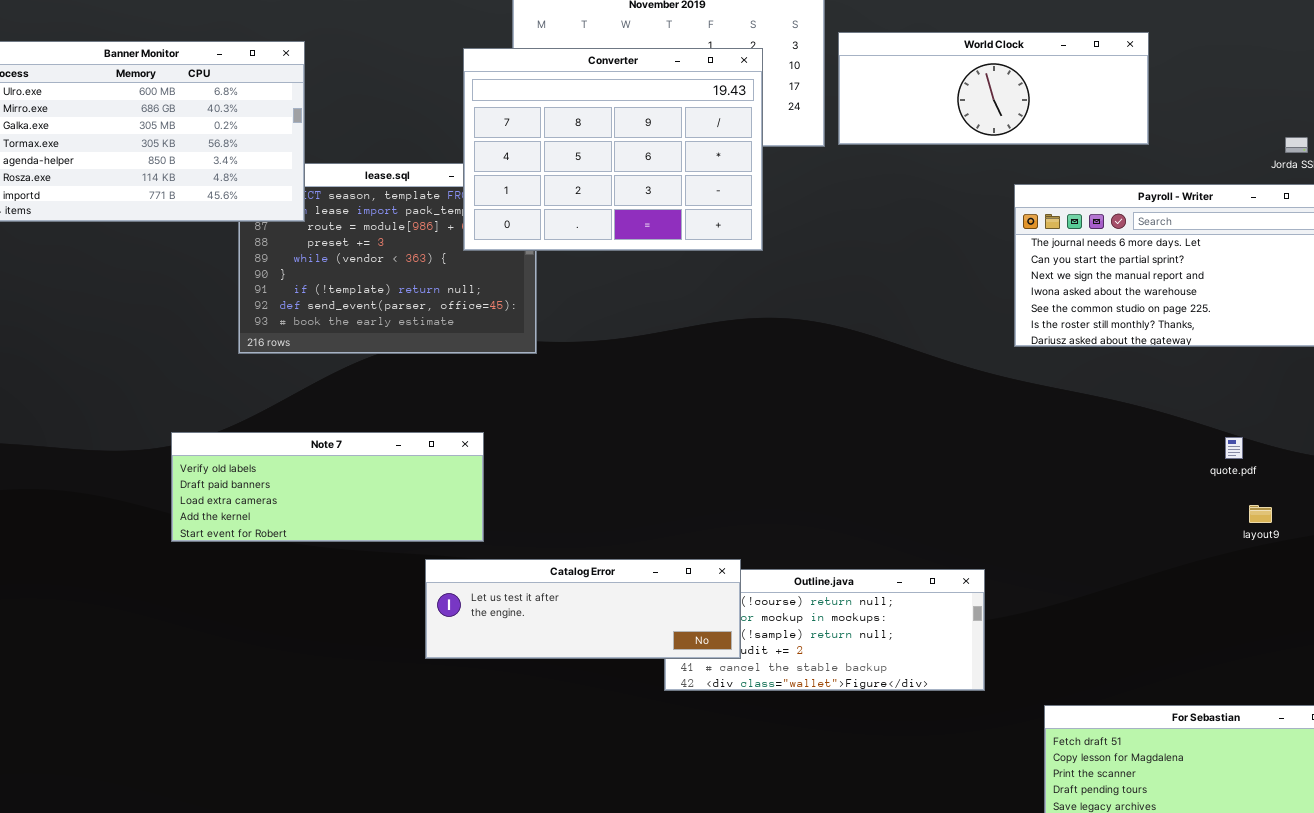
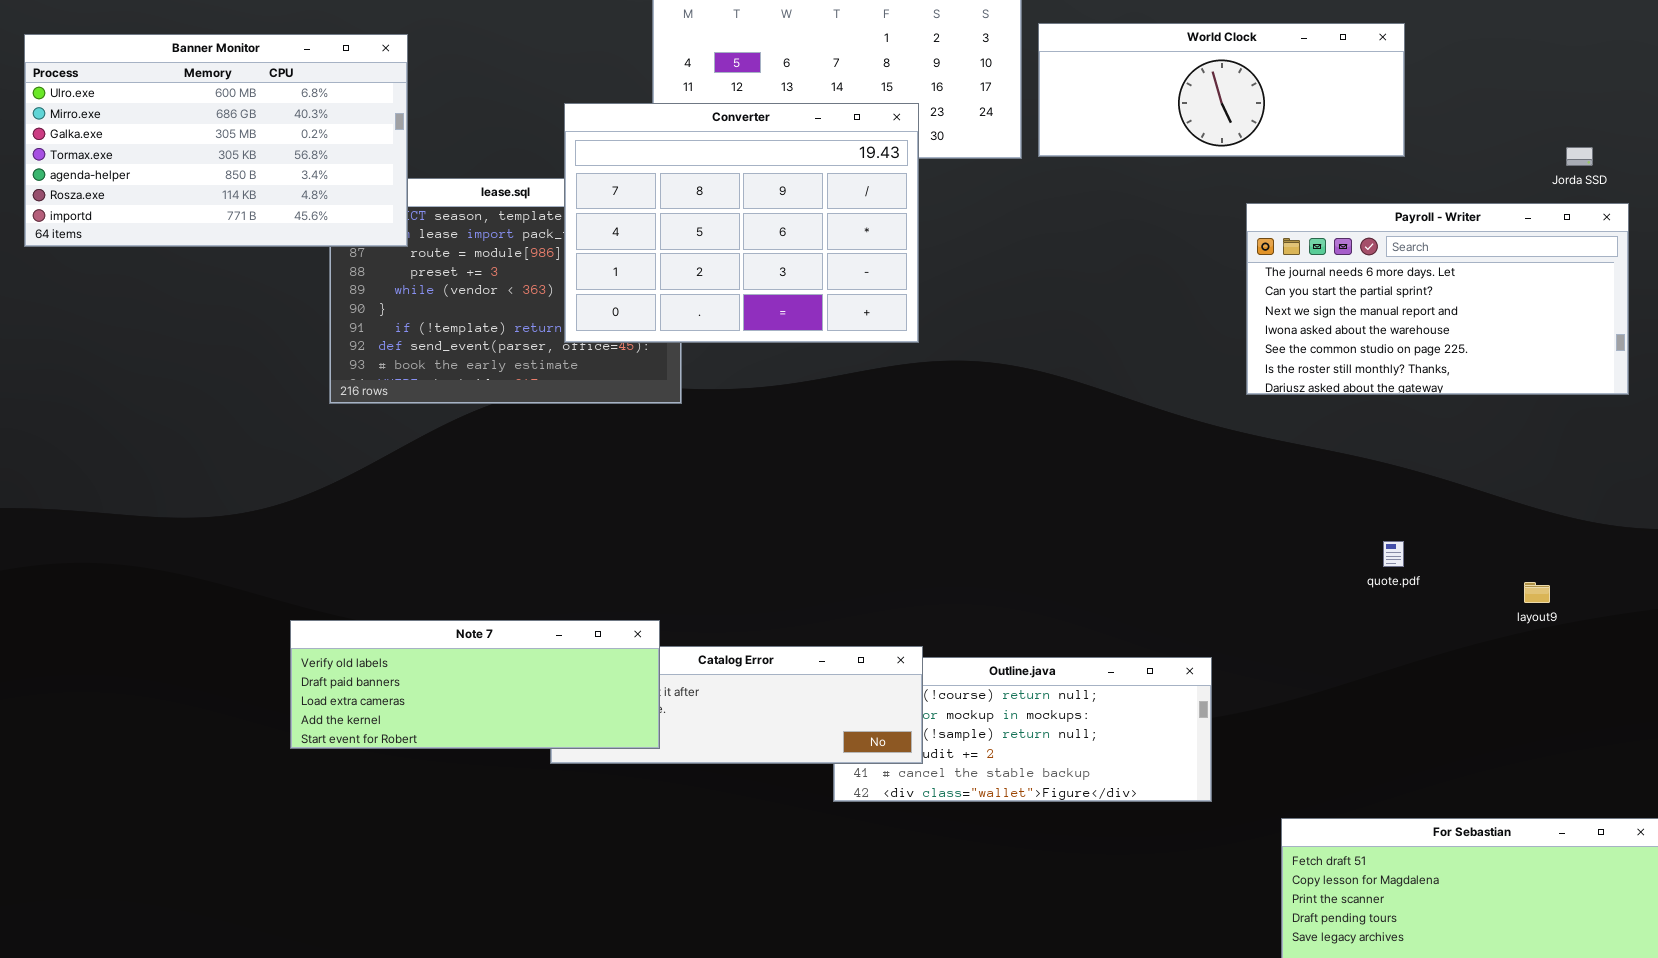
Converter: [463,48,763,251] -> [564,103,919,343], moved
Note 7: [171,432,484,542] -> [290,620,660,749], moved
quote.pdf: [1225,437,1243,459] -> [1383,541,1404,567], moved

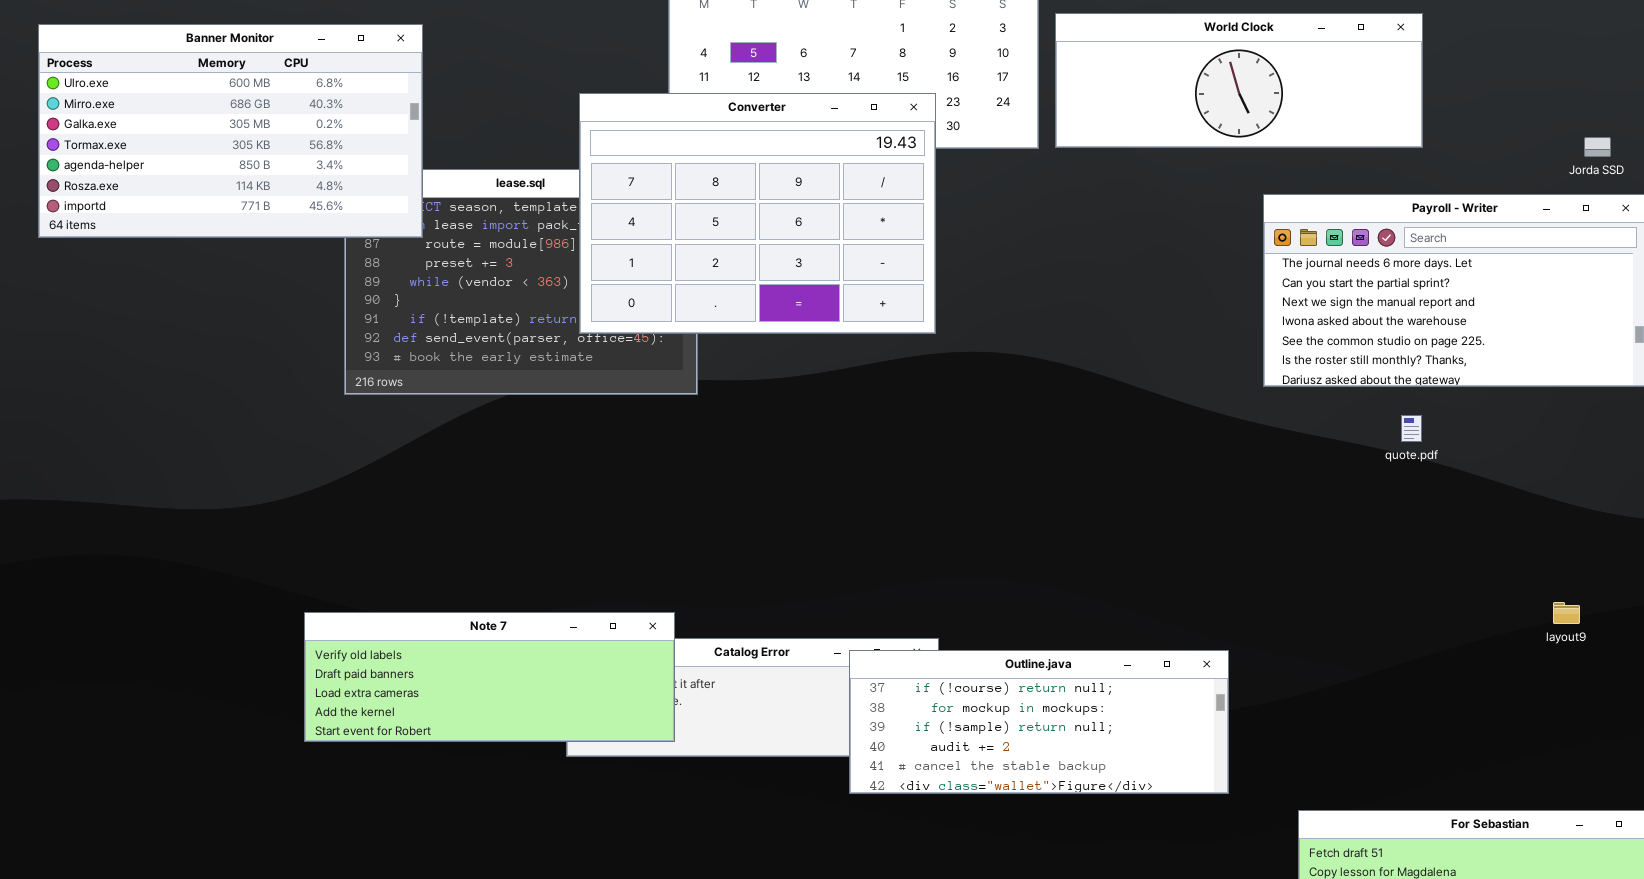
quote.pdf: [1383,541,1404,567] -> [1401,415,1422,442], moved
layout9: [1524,582,1550,603] -> [1553,602,1580,624], moved
Outline.java: [833,657,1212,802] -> [849,650,1229,794], raised

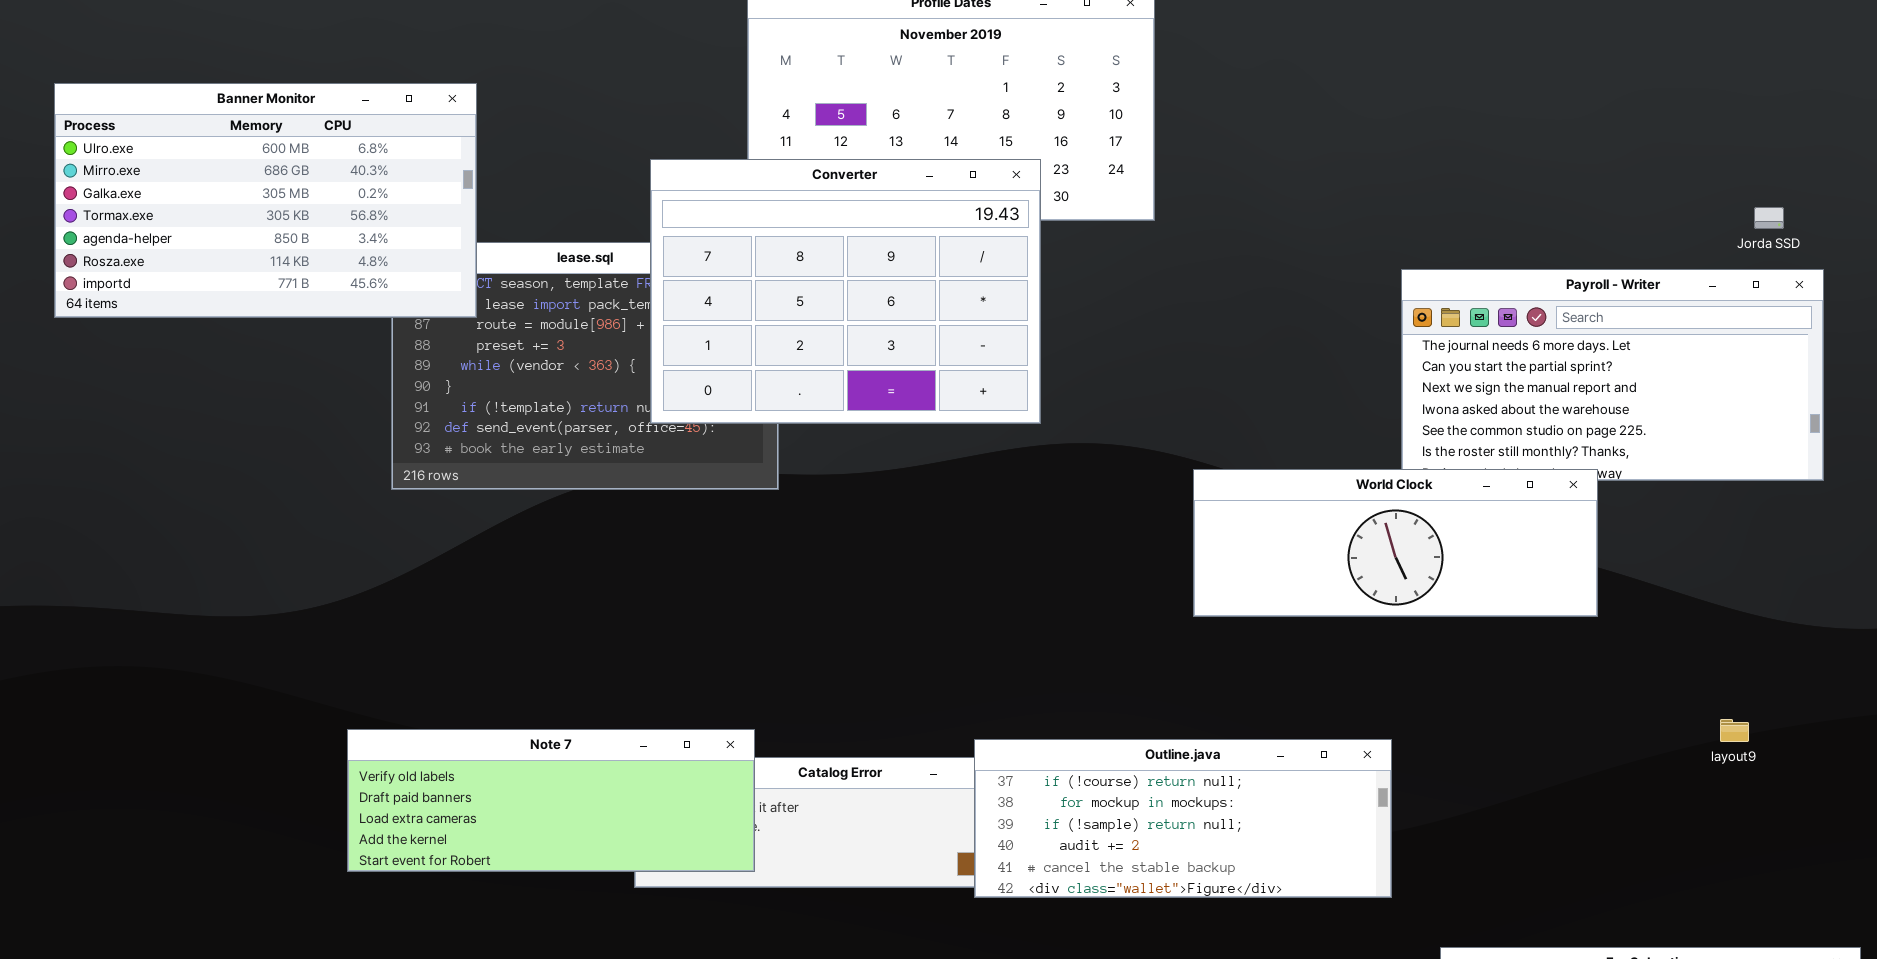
World Clock: [1055,13,1423,148] -> [1193,469,1598,617], moved
Outline.java: [849,650,1229,794] -> [974,739,1392,898], moved

